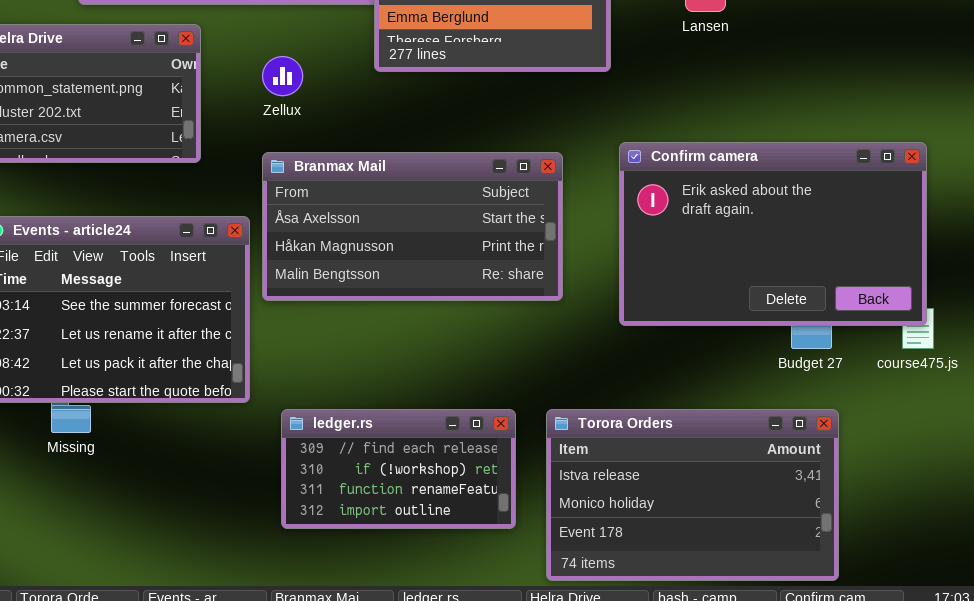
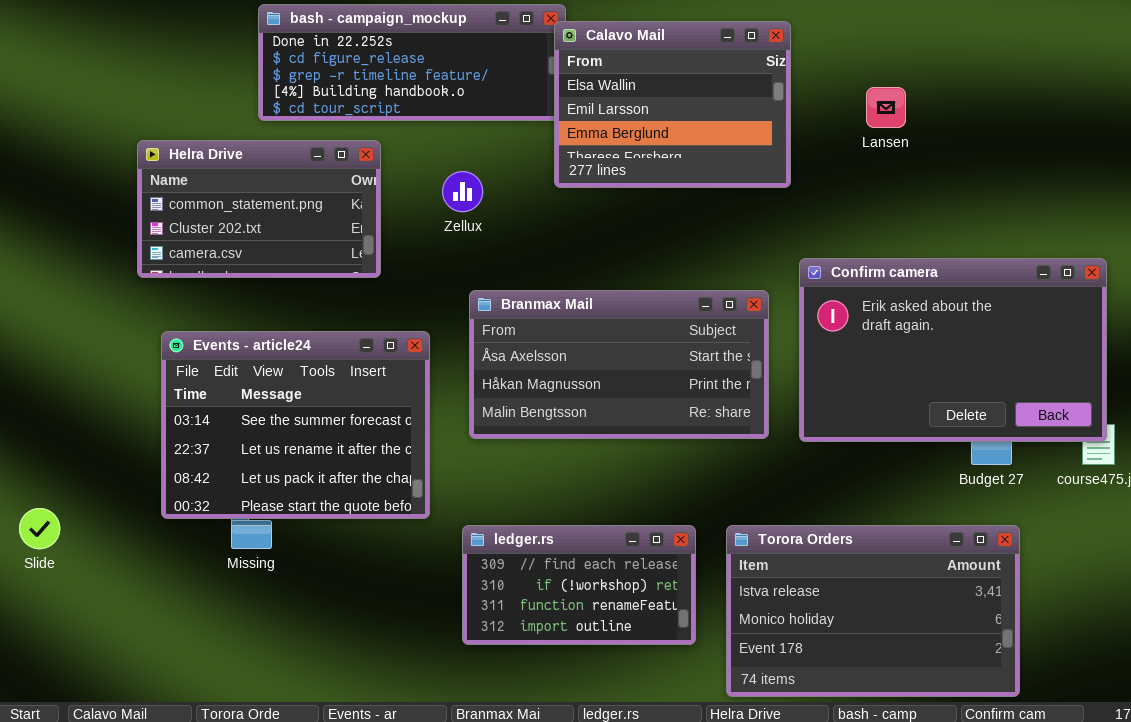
Branmax Mail: [262,152,563,301] -> [469,290,769,439], moved

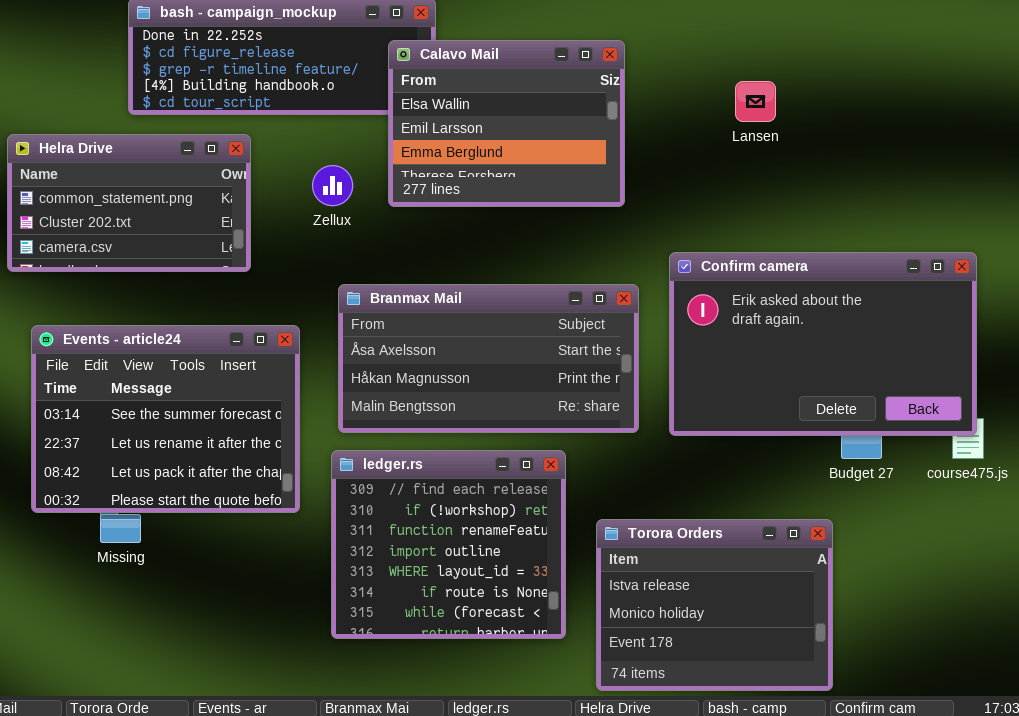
Calavo Mail: [554,21,791,188] -> [388,40,625,207], moved
ledger.rs: [462,525,696,645] -> [331,450,566,639], resized
Torora Orders: [726,525,1020,697] -> [596,519,833,691], resized

